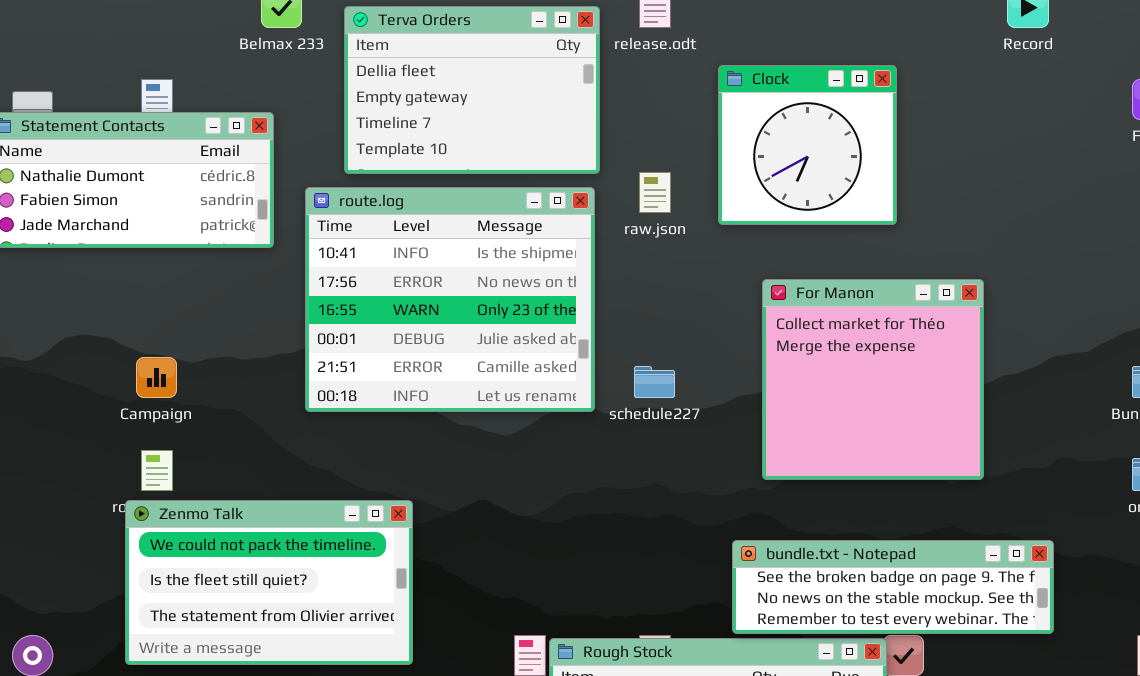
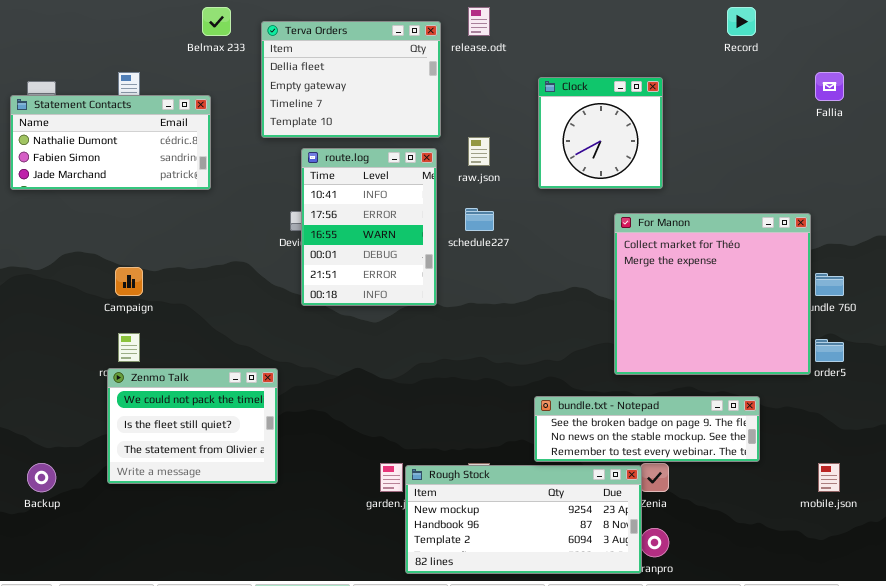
Clock: [718,65,897,225] -> [538,77,663,189], moved
route.log: [305,187,595,412] -> [301,148,437,306], resized
For Manon: [762,279,984,480] -> [614,213,811,375], moved, resized
schedule227: [634,366,675,398] -> [465,208,494,231], moved
Zenmo Talk: [125,500,413,665] -> [107,368,278,484], resized

